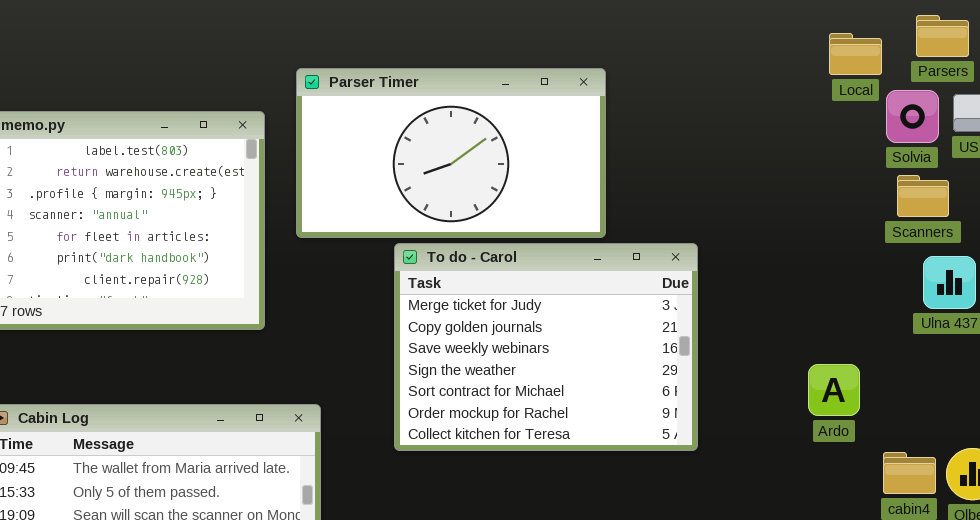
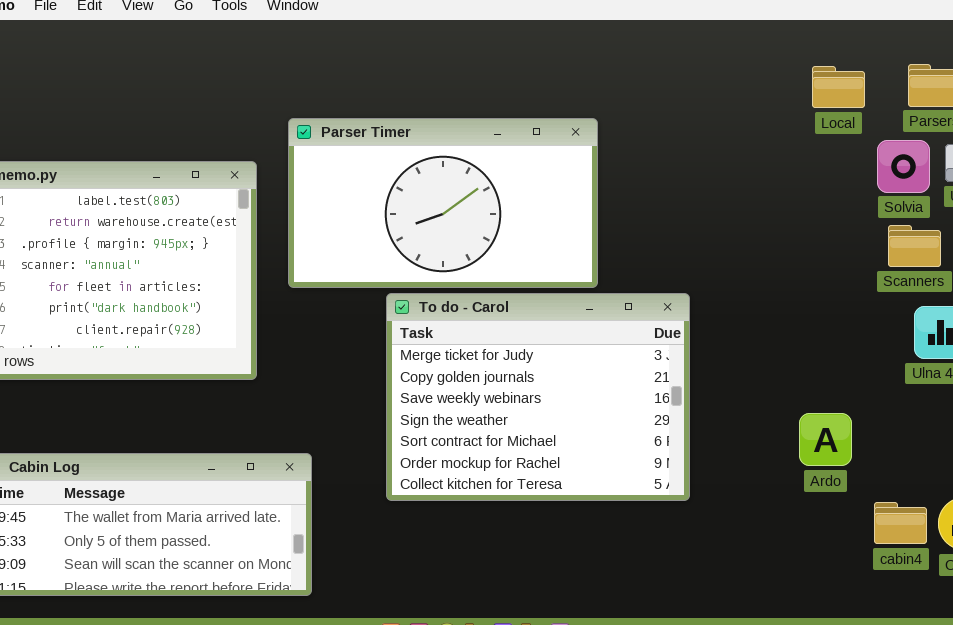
Local: [829,33,882,75] -> [812,66,865,108], moved

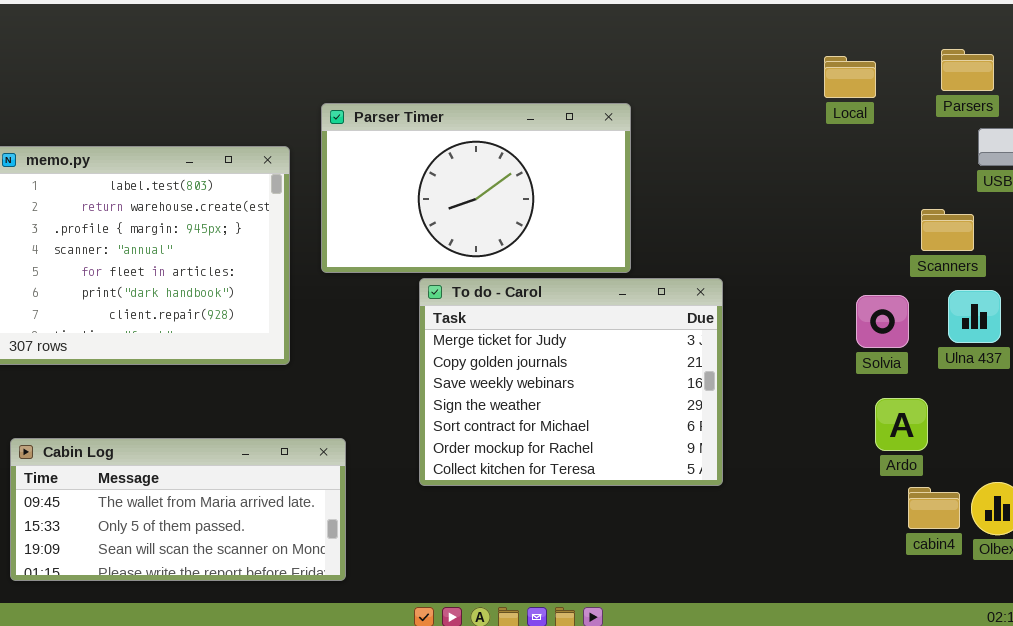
Local: [812,66,865,108] -> [824,56,876,98], moved
Solvia: [877,140,930,193] -> [856,295,909,348], moved
Ardo: [799,413,852,466] -> [875,398,928,451], moved

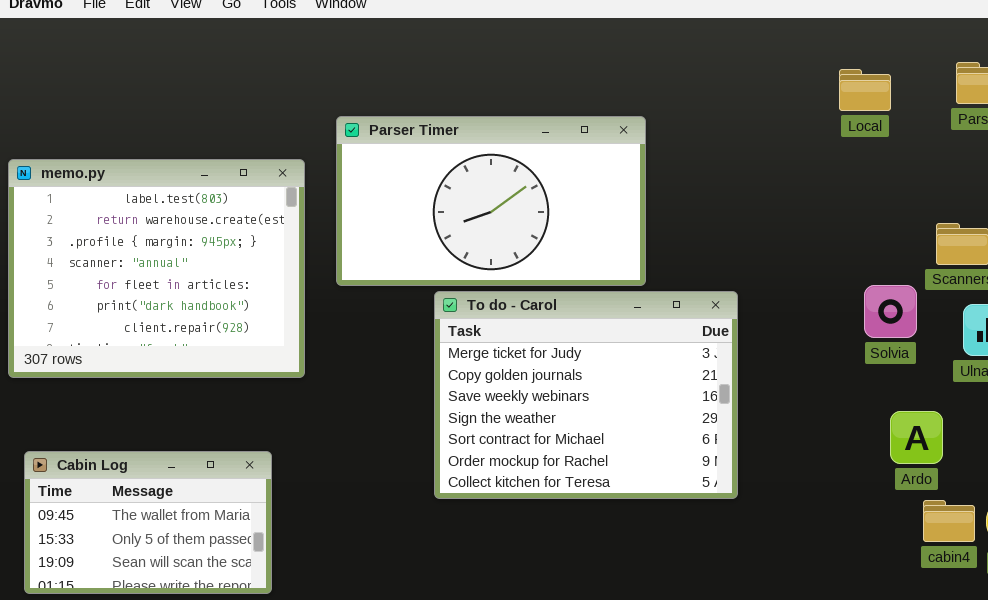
Solvia: [856,295,909,348] -> [864,285,917,338], moved
Cabin Log: [10,438,346,581] -> [24,451,272,594], resized

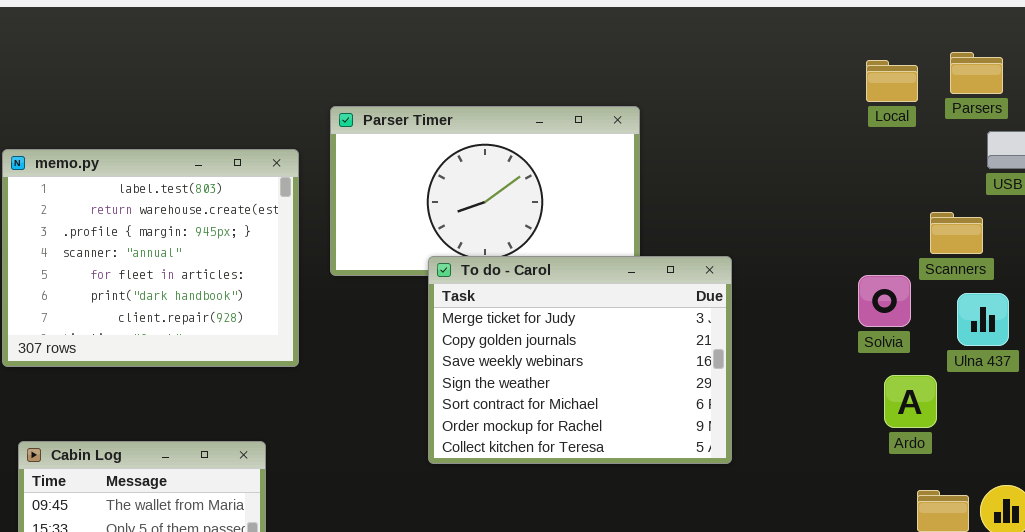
Local: [839,69,891,111] -> [866,60,918,102], moved
To do - Carol: [434,291,738,499] -> [428,256,732,464], moved
Ardo: [890,411,943,464] -> [884,375,937,428], moved

